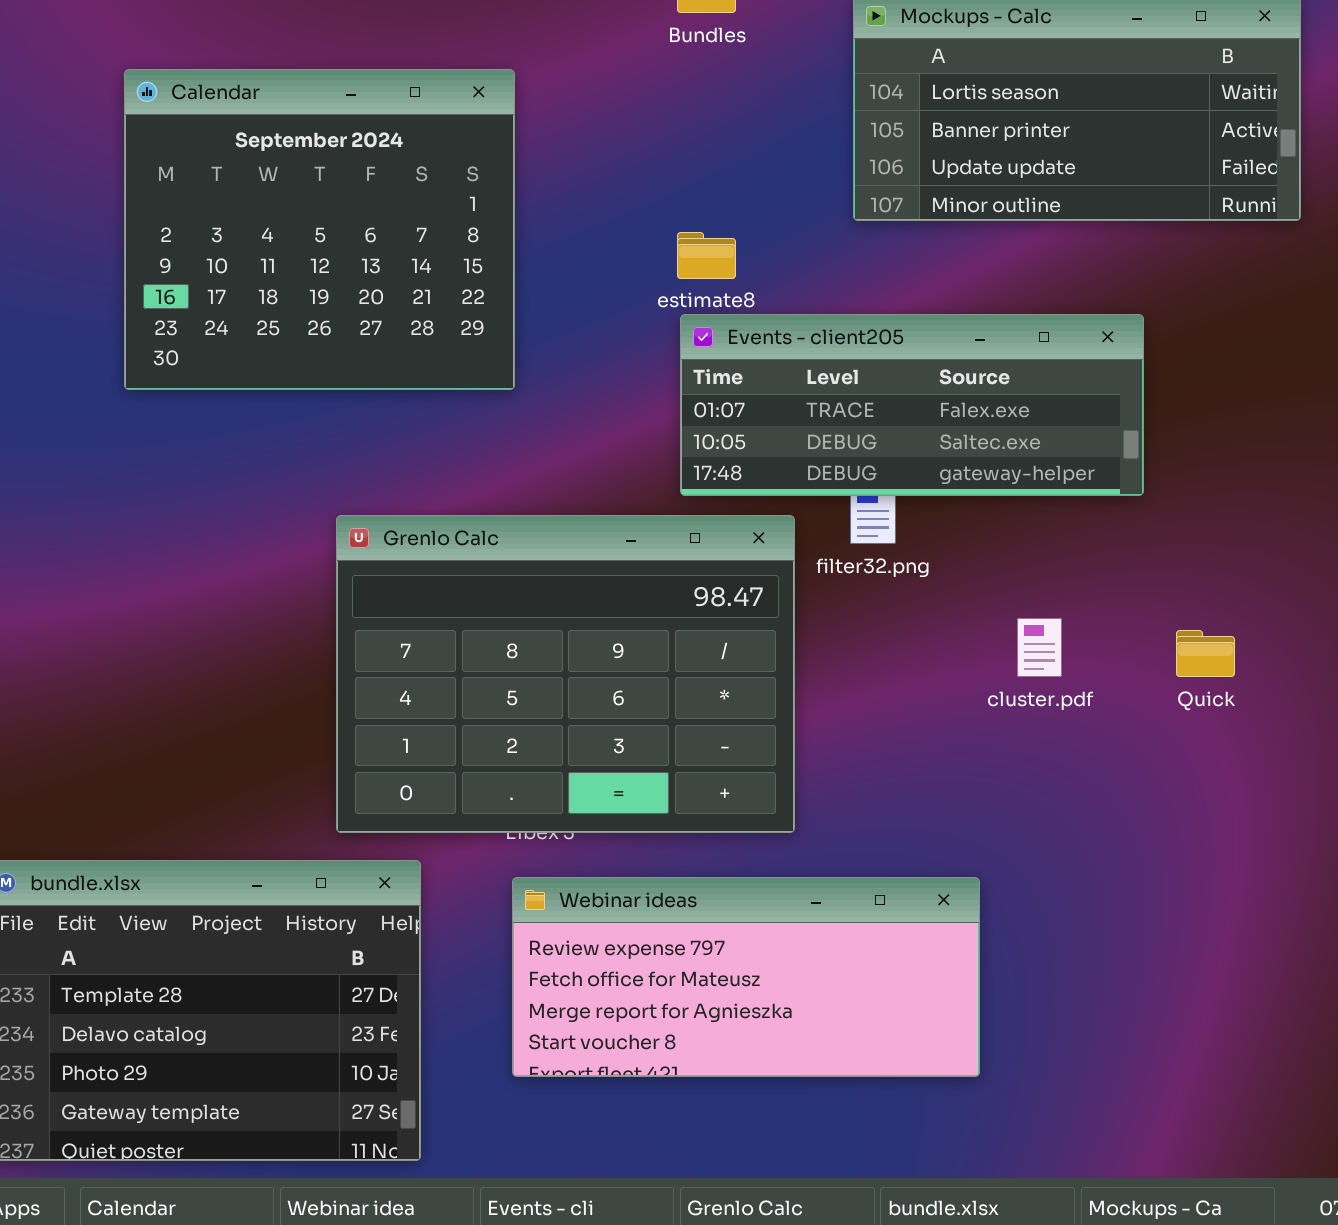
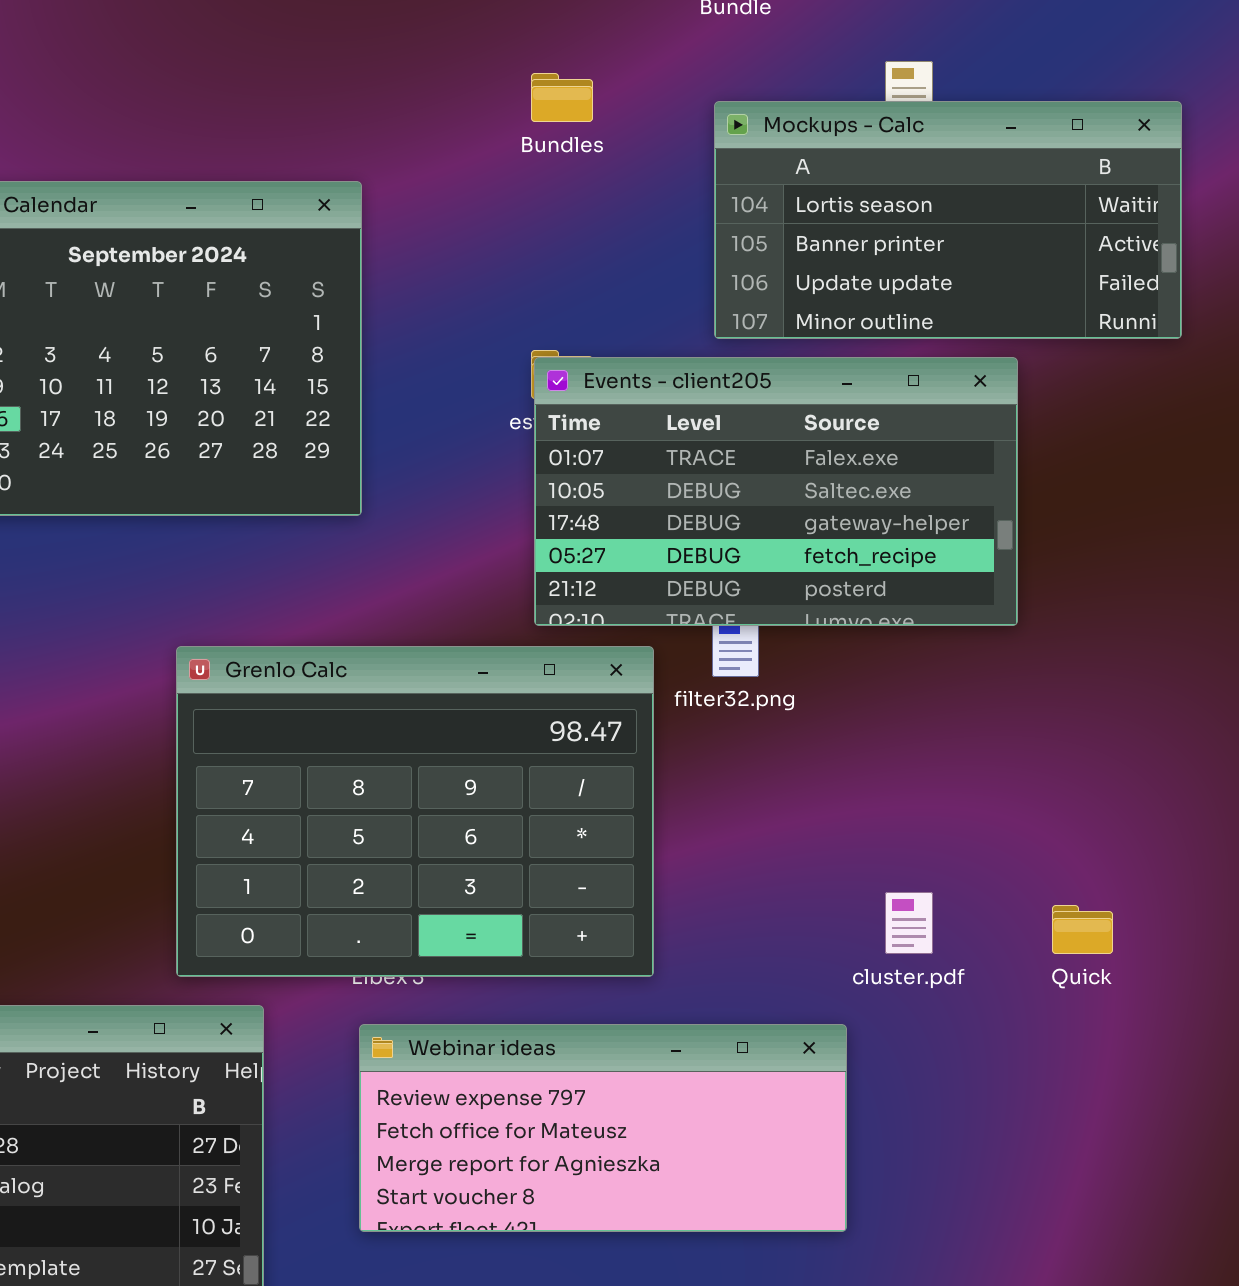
Events - client205: [680,314,1144,496] -> [534,357,1018,626], resized
cluster.pdf: [1017,618,1062,677] -> [885,892,933,954], moved
Quick: [1176,630,1235,677] -> [1052,905,1113,954], moved

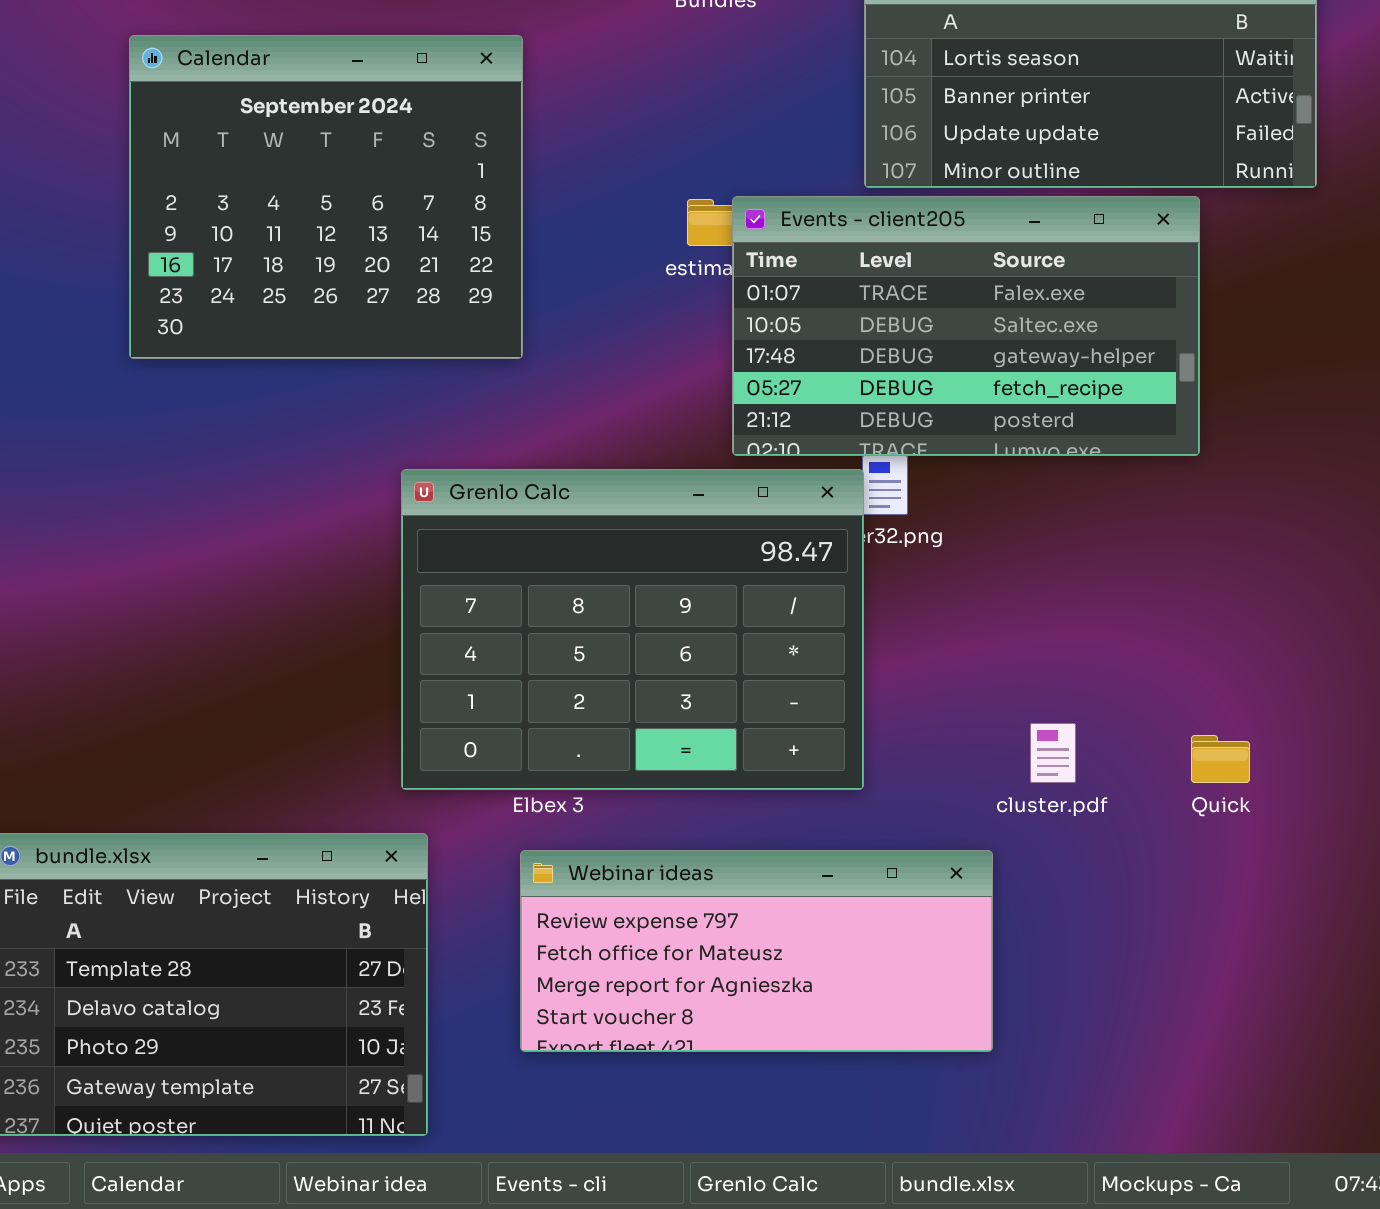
Events - client205: [534,357,1018,626] -> [732,196,1200,456], moved
Grenlo Calc: [176,646,654,977] -> [401,469,864,790], moved

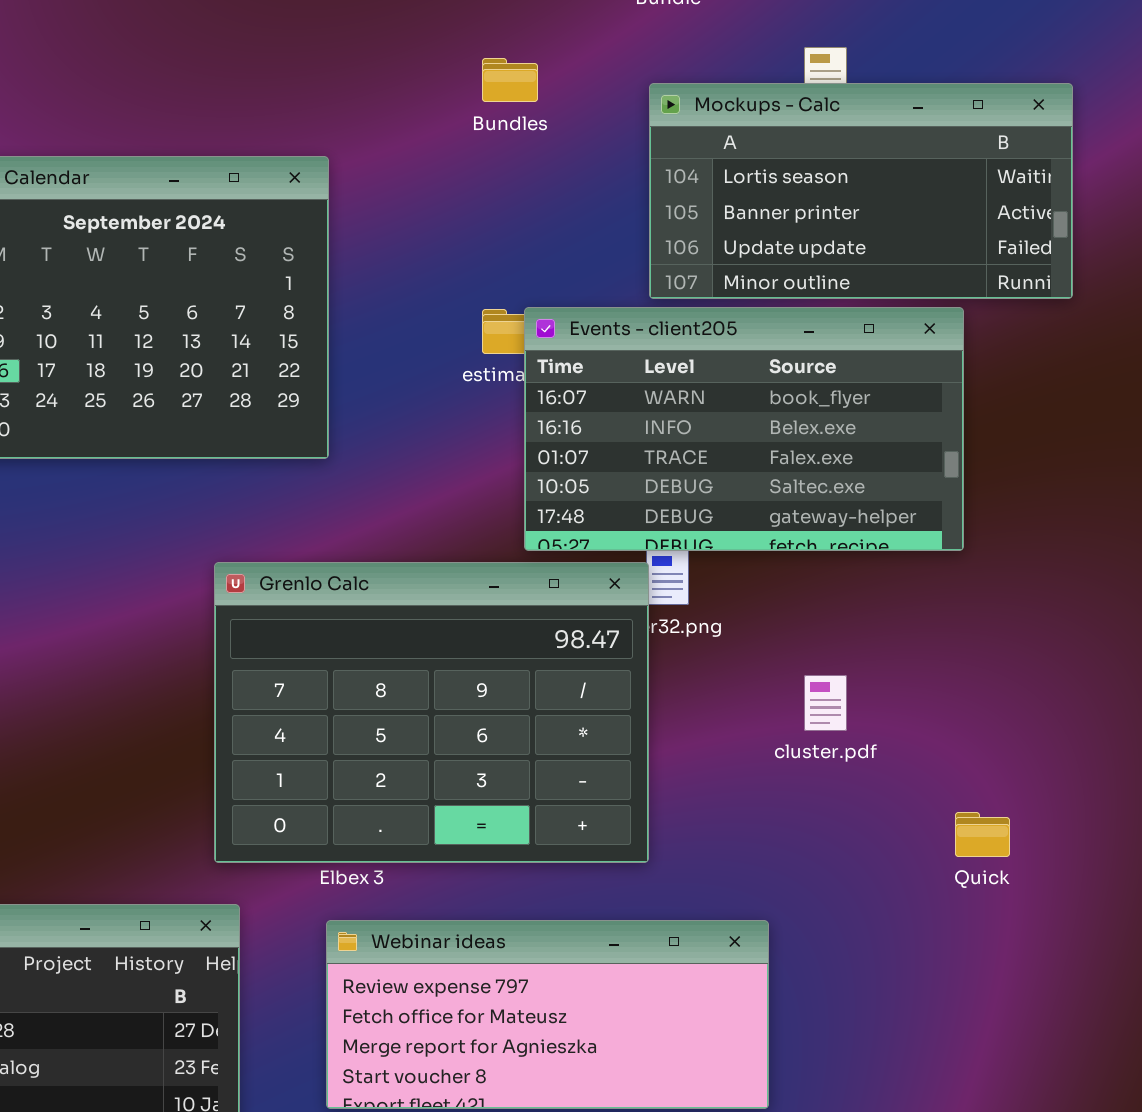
Events - client205: [732,196,1200,456] -> [524,307,964,551], scrolled up 2 rows
cluster.pdf: [1030,723,1076,783] -> [804,675,847,731], moved

